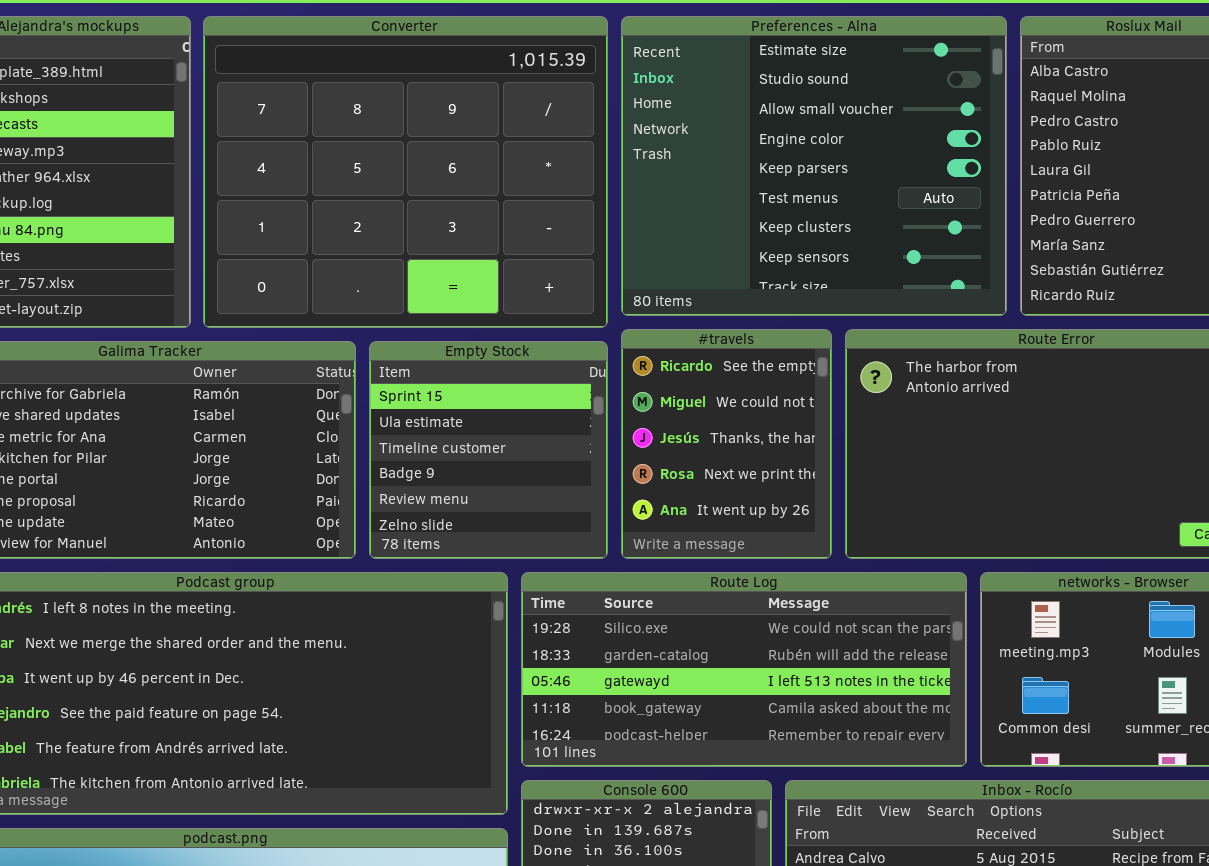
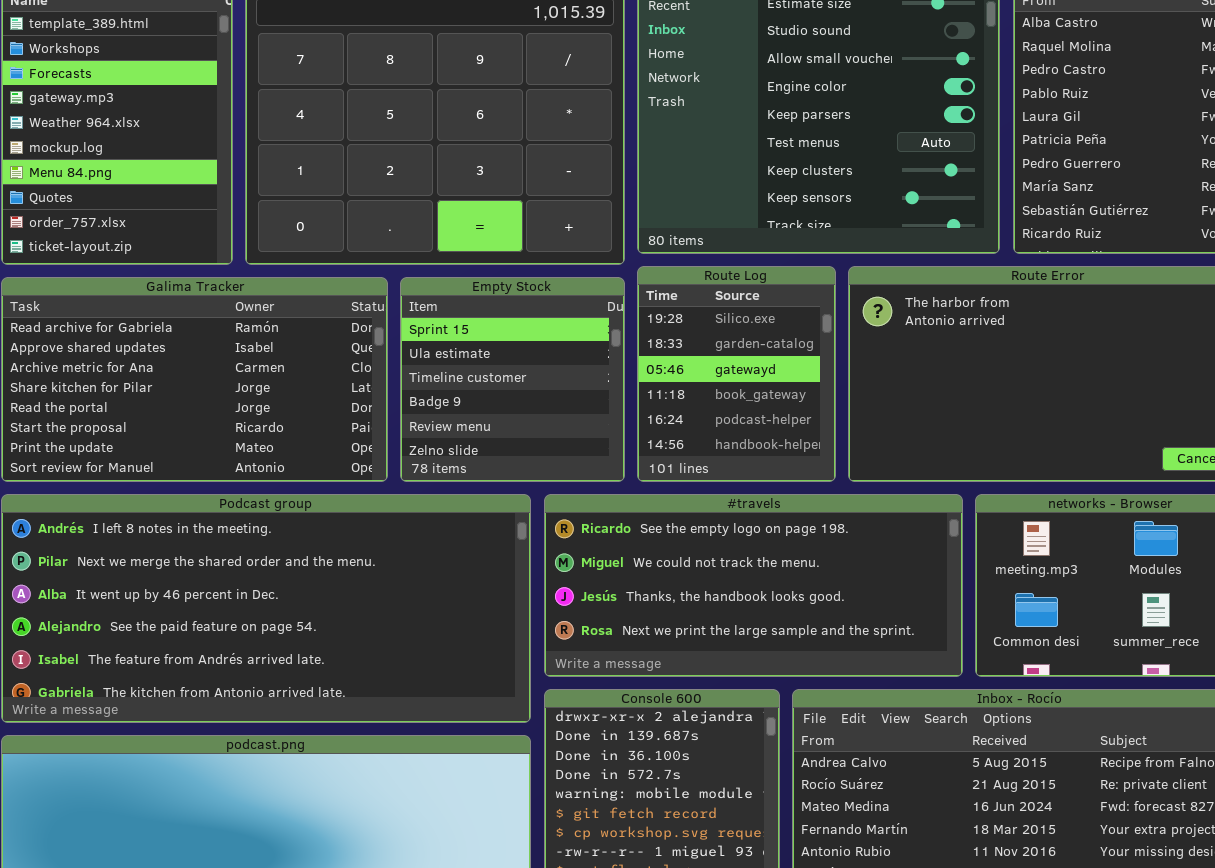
#travels: [621,329,832,559] -> [544,494,963,677], moved, resized
Route Log: [521,572,967,767] -> [637,266,836,482], moved, resized

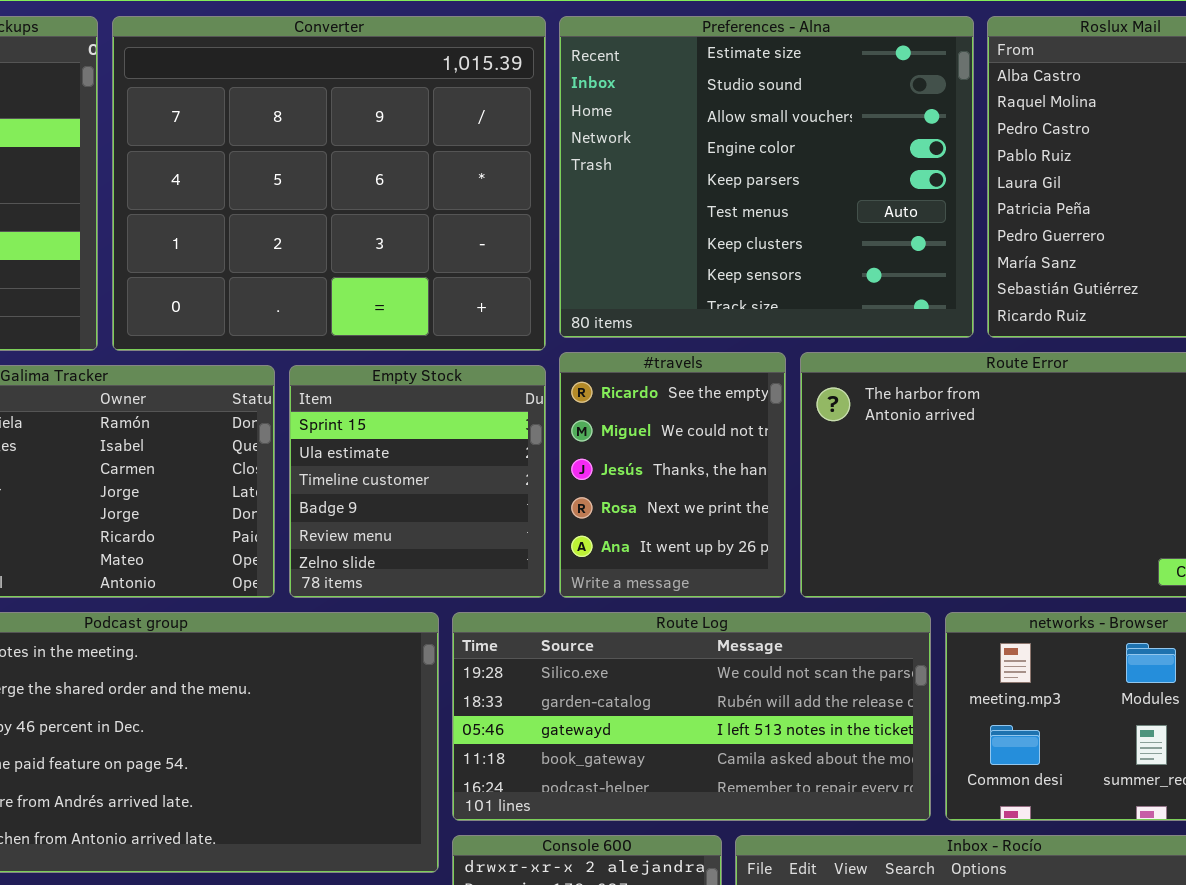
Route Log: [637,266,836,482] -> [452,612,931,821], moved, resized
#travels: [544,494,963,677] -> [559,352,786,598], moved, resized

